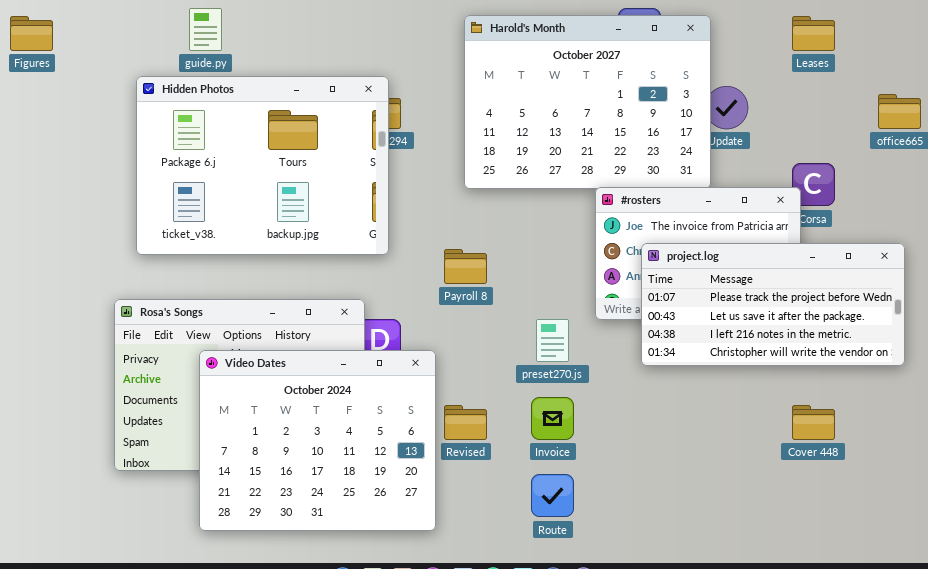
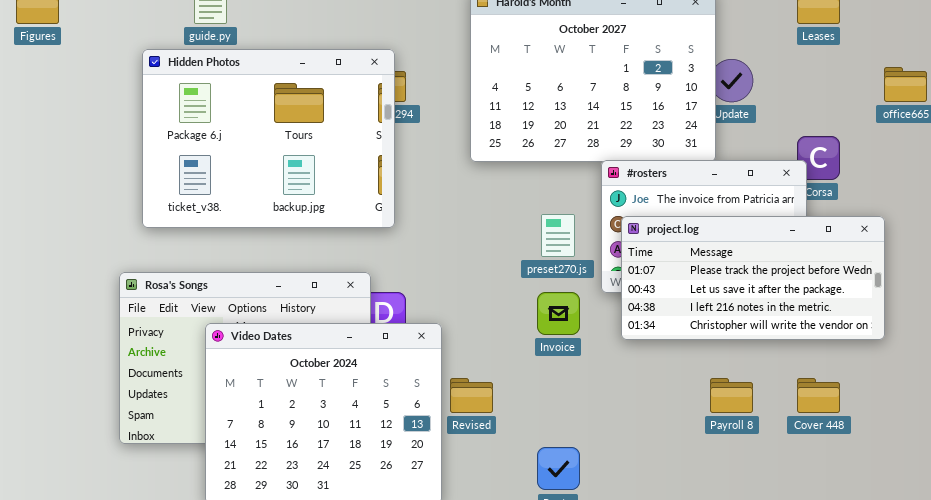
project.log: [641,243,905,366] -> [621,216,885,340], moved
Payroll 8: [444,249,487,284] -> [710,378,753,413], moved
preset270.js: [536,319,569,362] -> [541,214,575,257], moved
Invoice: [531,397,574,440] -> [537,292,580,335], moved

